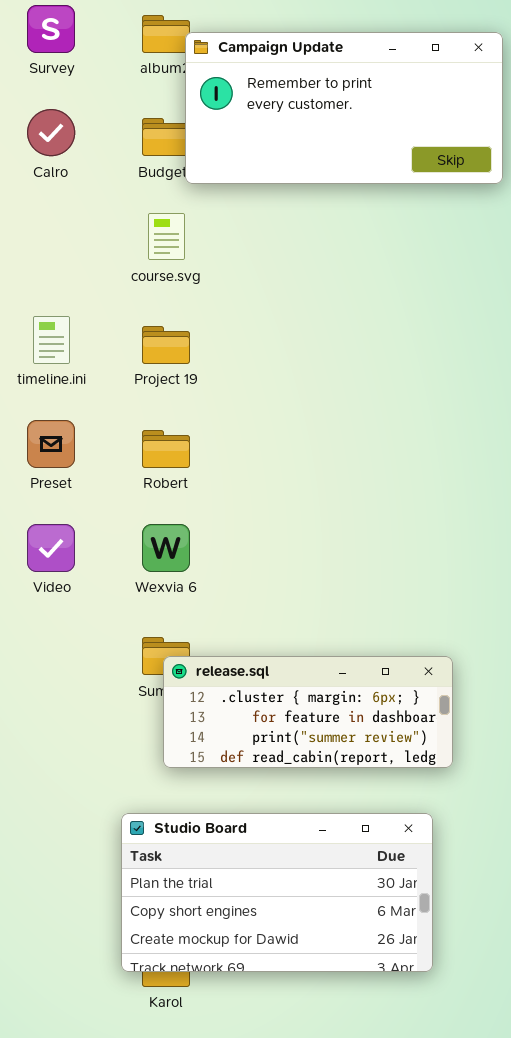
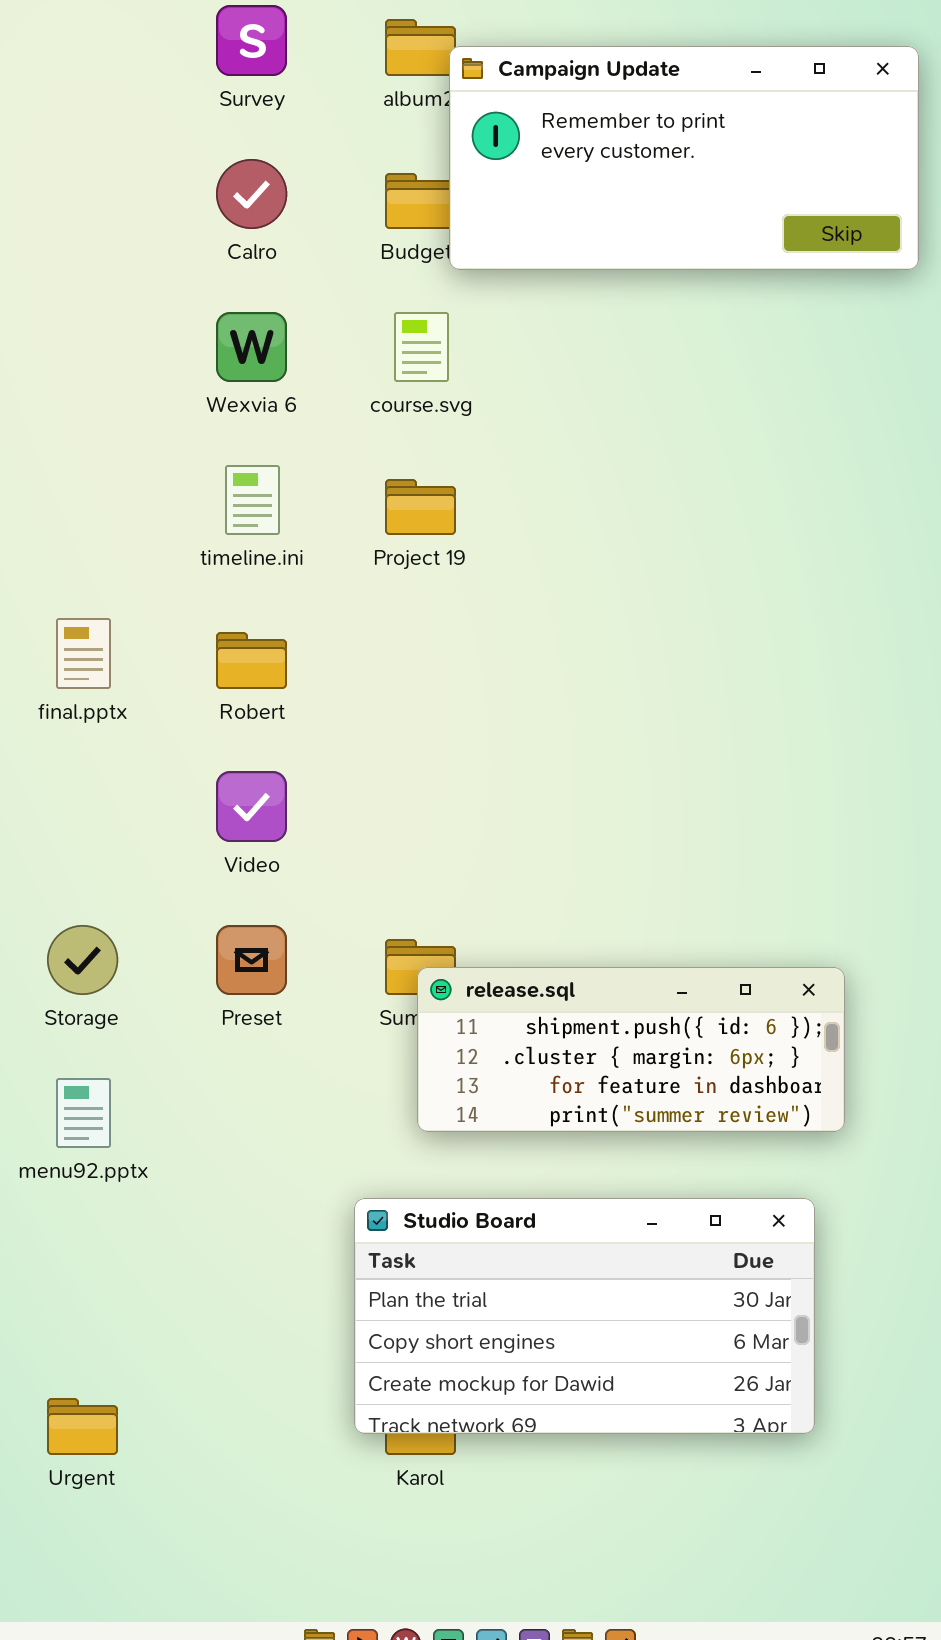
Preset: [27,420,75,468] -> [216,925,287,995], moved
Robert: [142,430,190,468] -> [216,632,287,689], moved
Wexvia 6: [142,524,190,572] -> [216,312,287,382], moved
release.sql: [163,656,453,768] -> [417,967,845,1132], scrolled up 1 row

